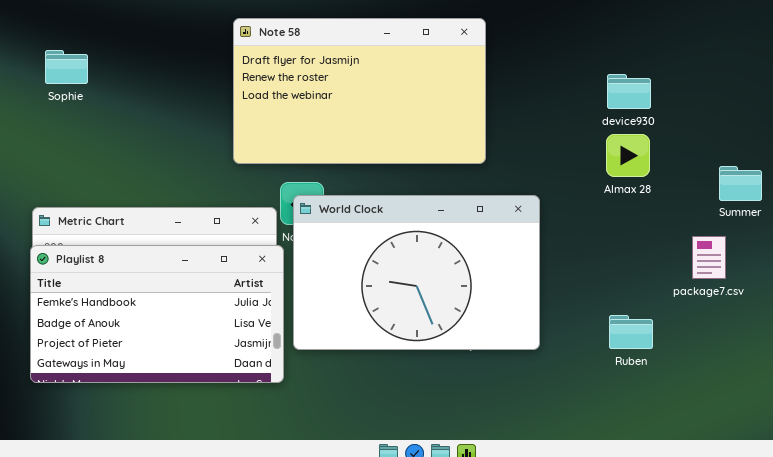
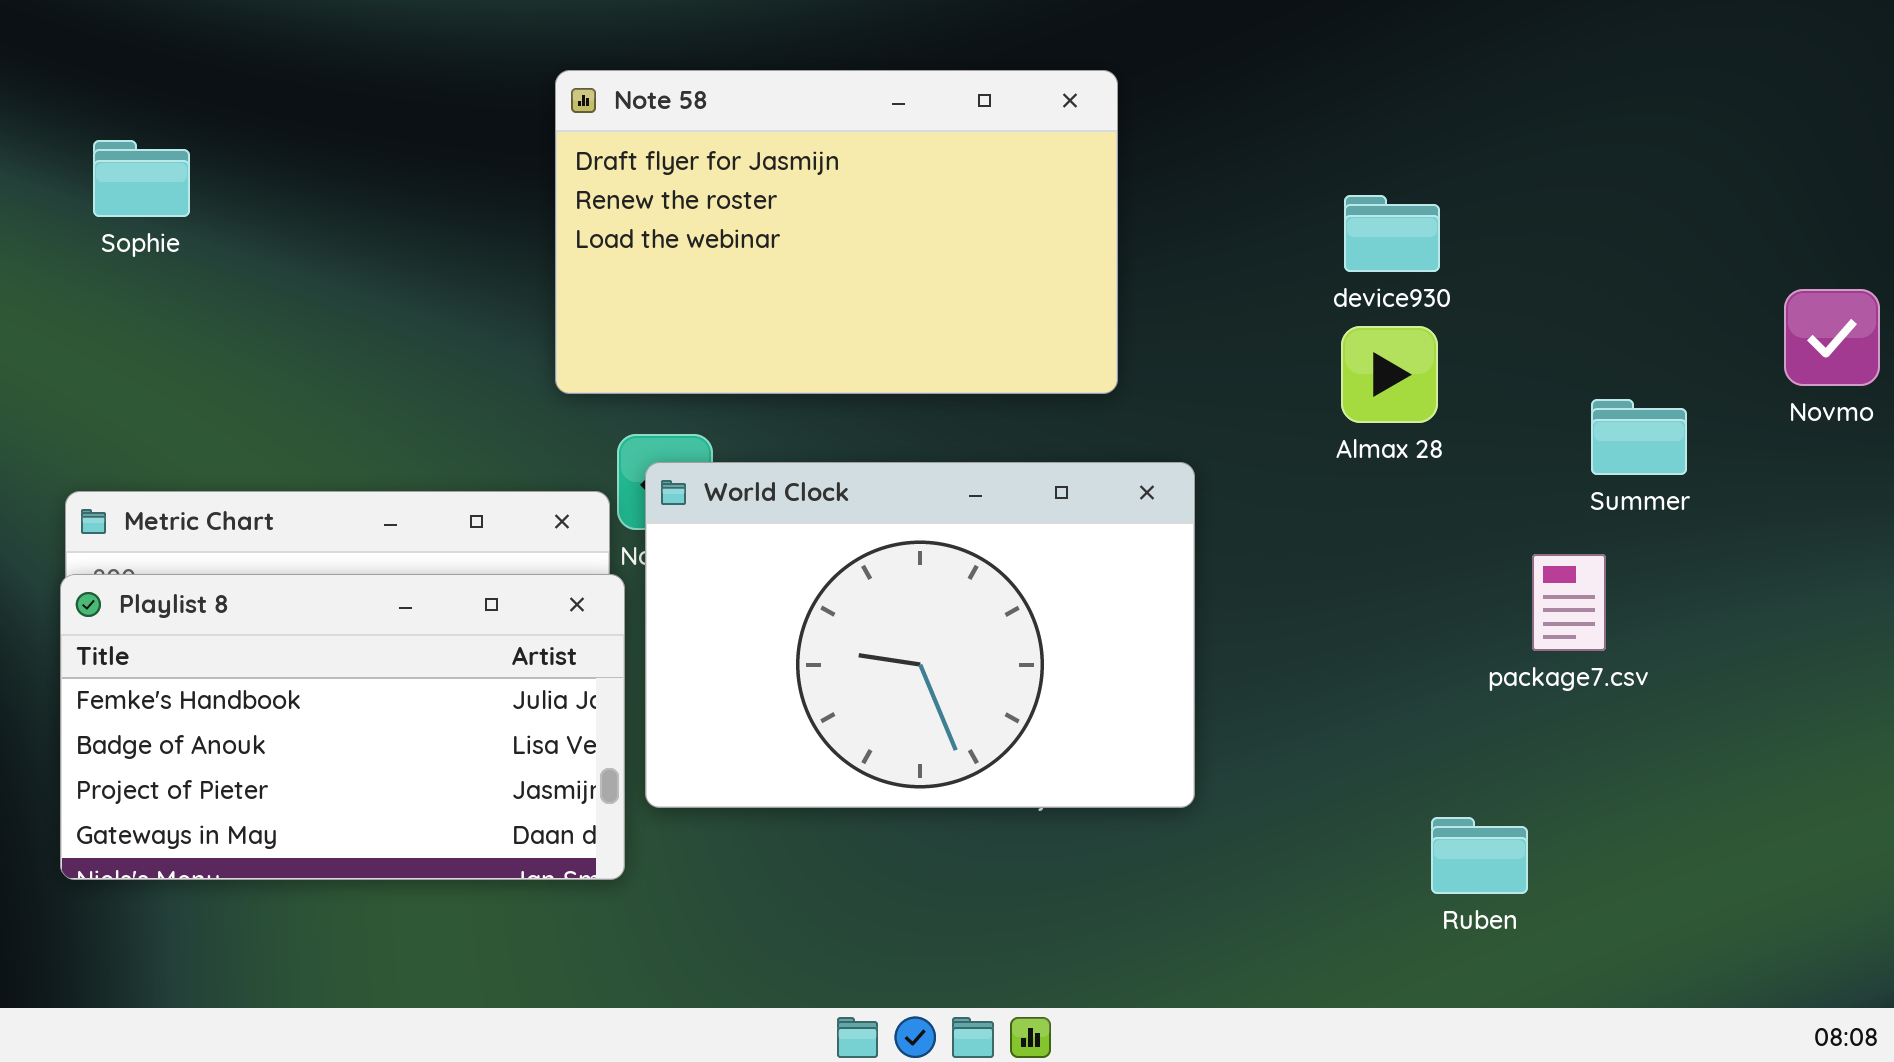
Note 58: [233,18,486,164] -> [555,70,1118,394], moved
Ruben: [609,315,653,349] -> [1431,817,1528,894], moved

